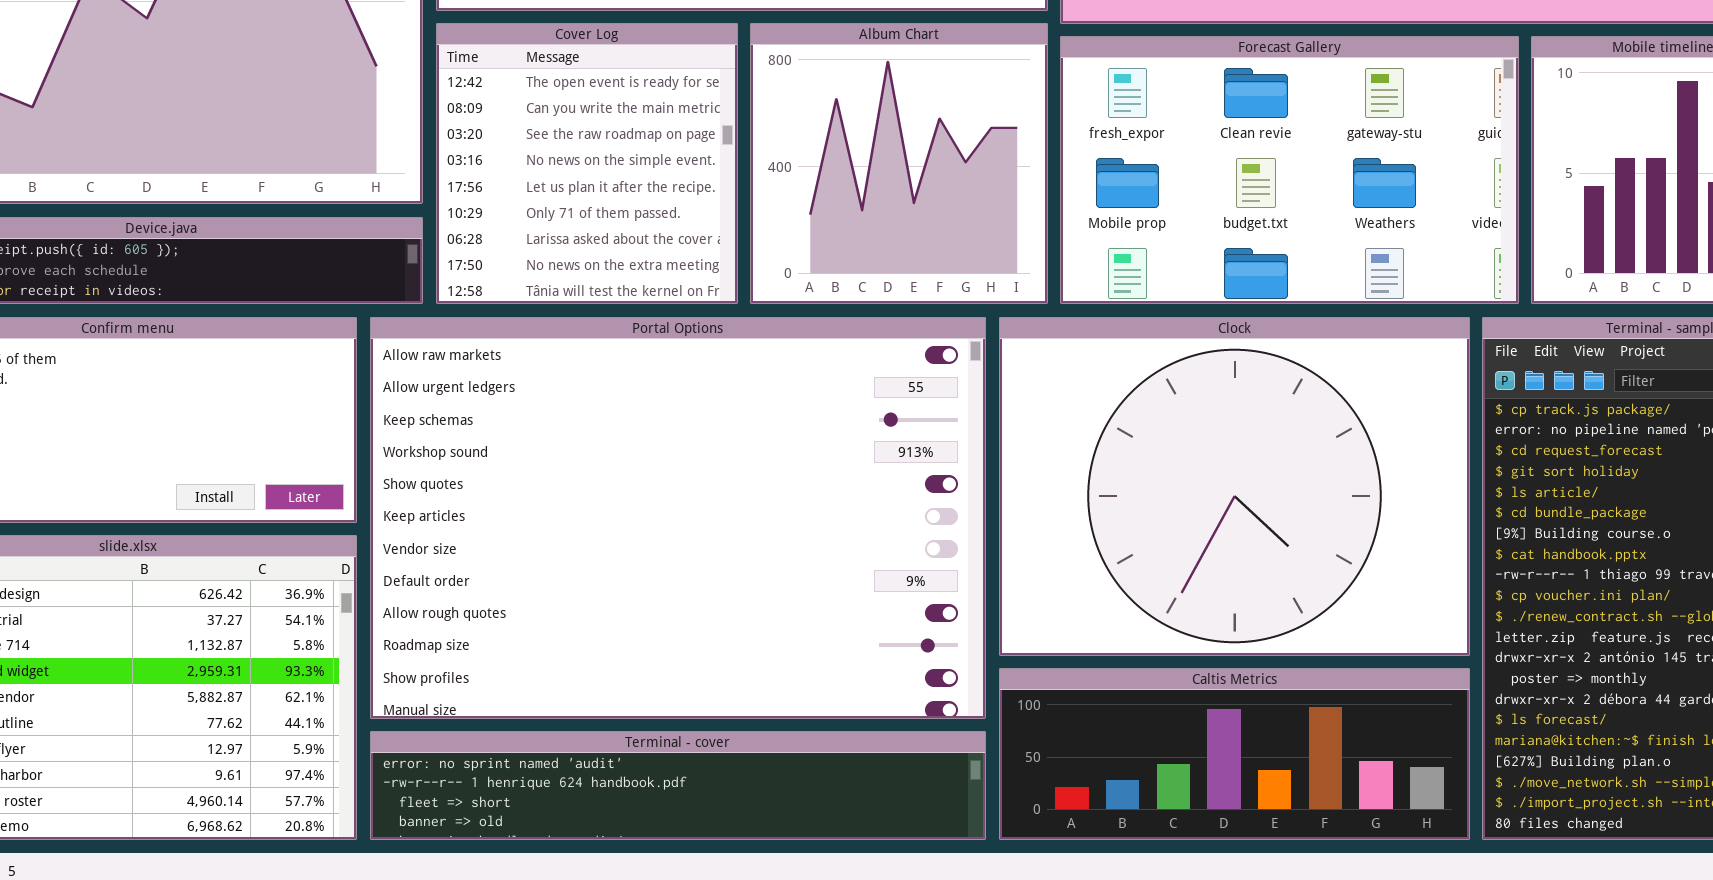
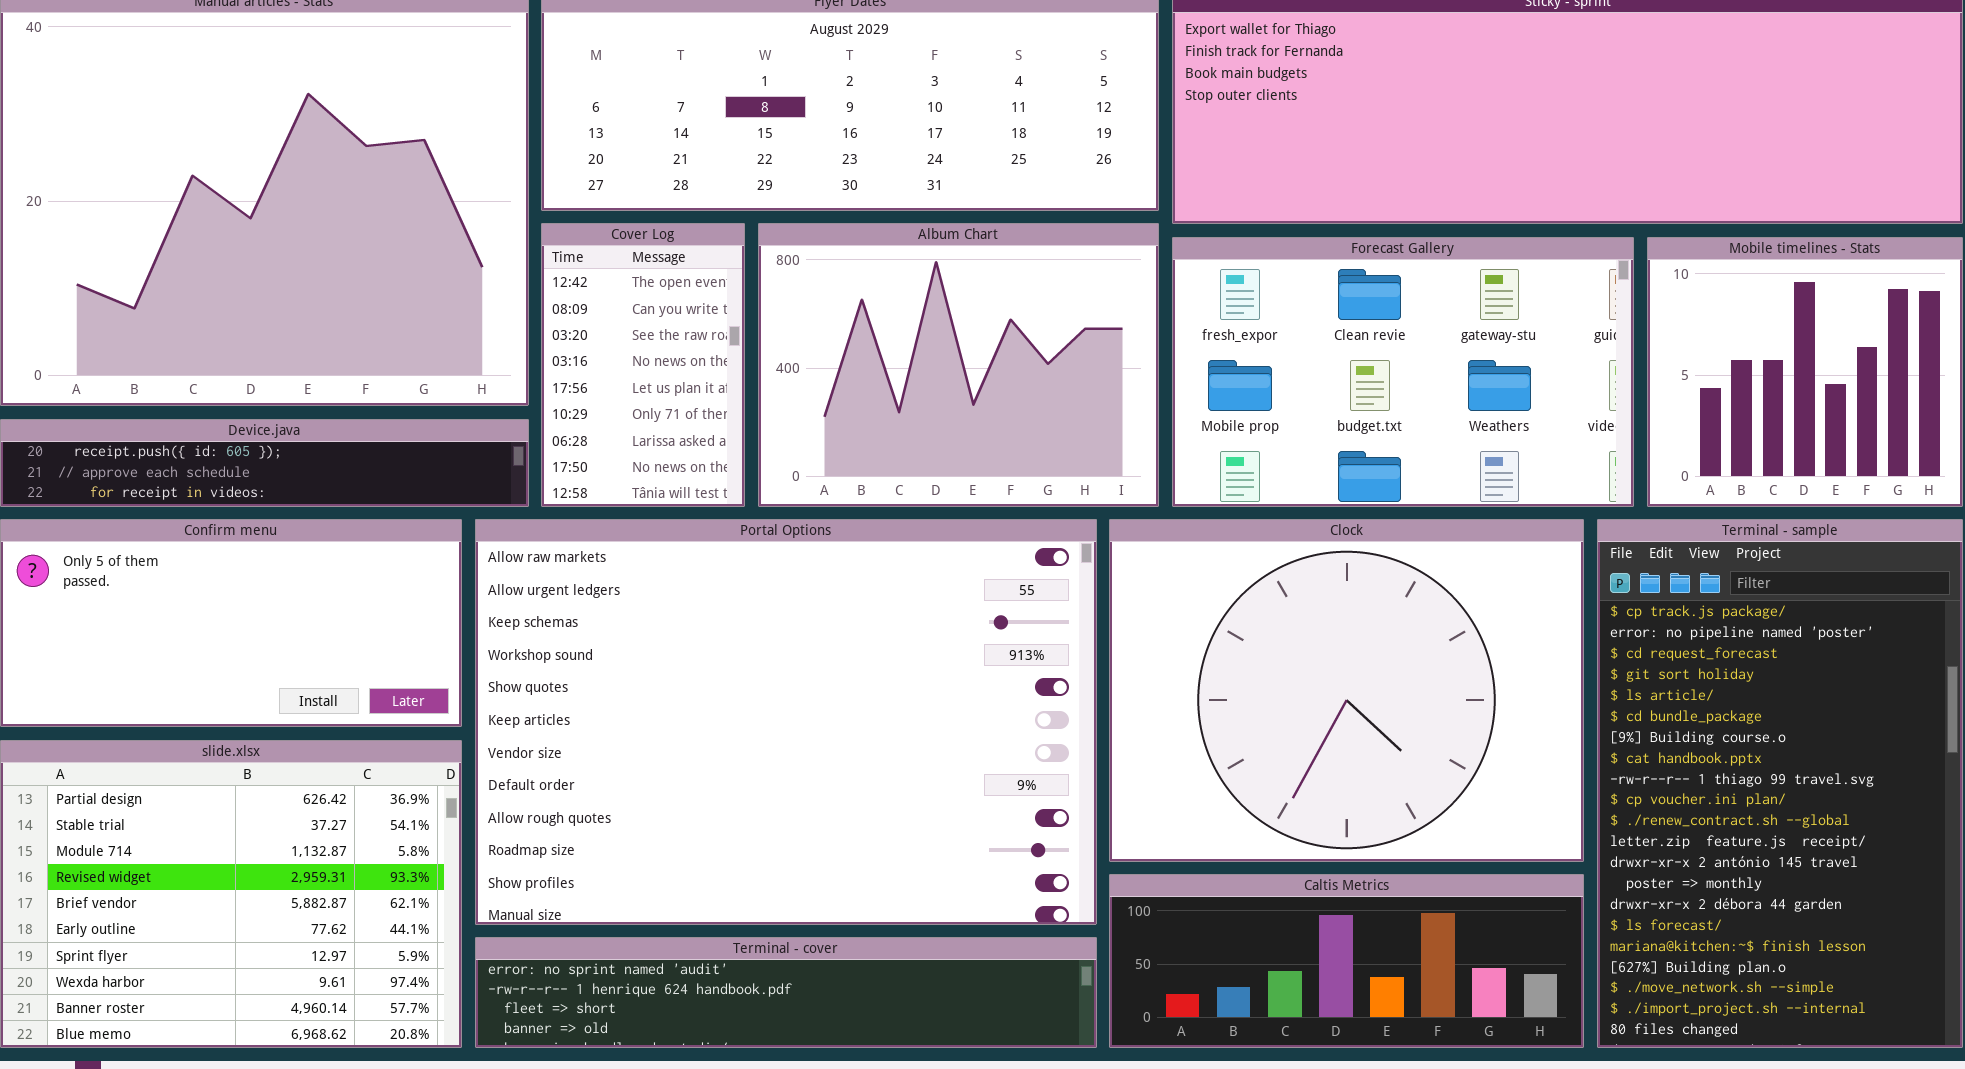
Cover Log: [436,23,738,304] -> [541,223,745,507], resized
Album Chart: [750,23,1048,304] -> [758,223,1159,507], resized

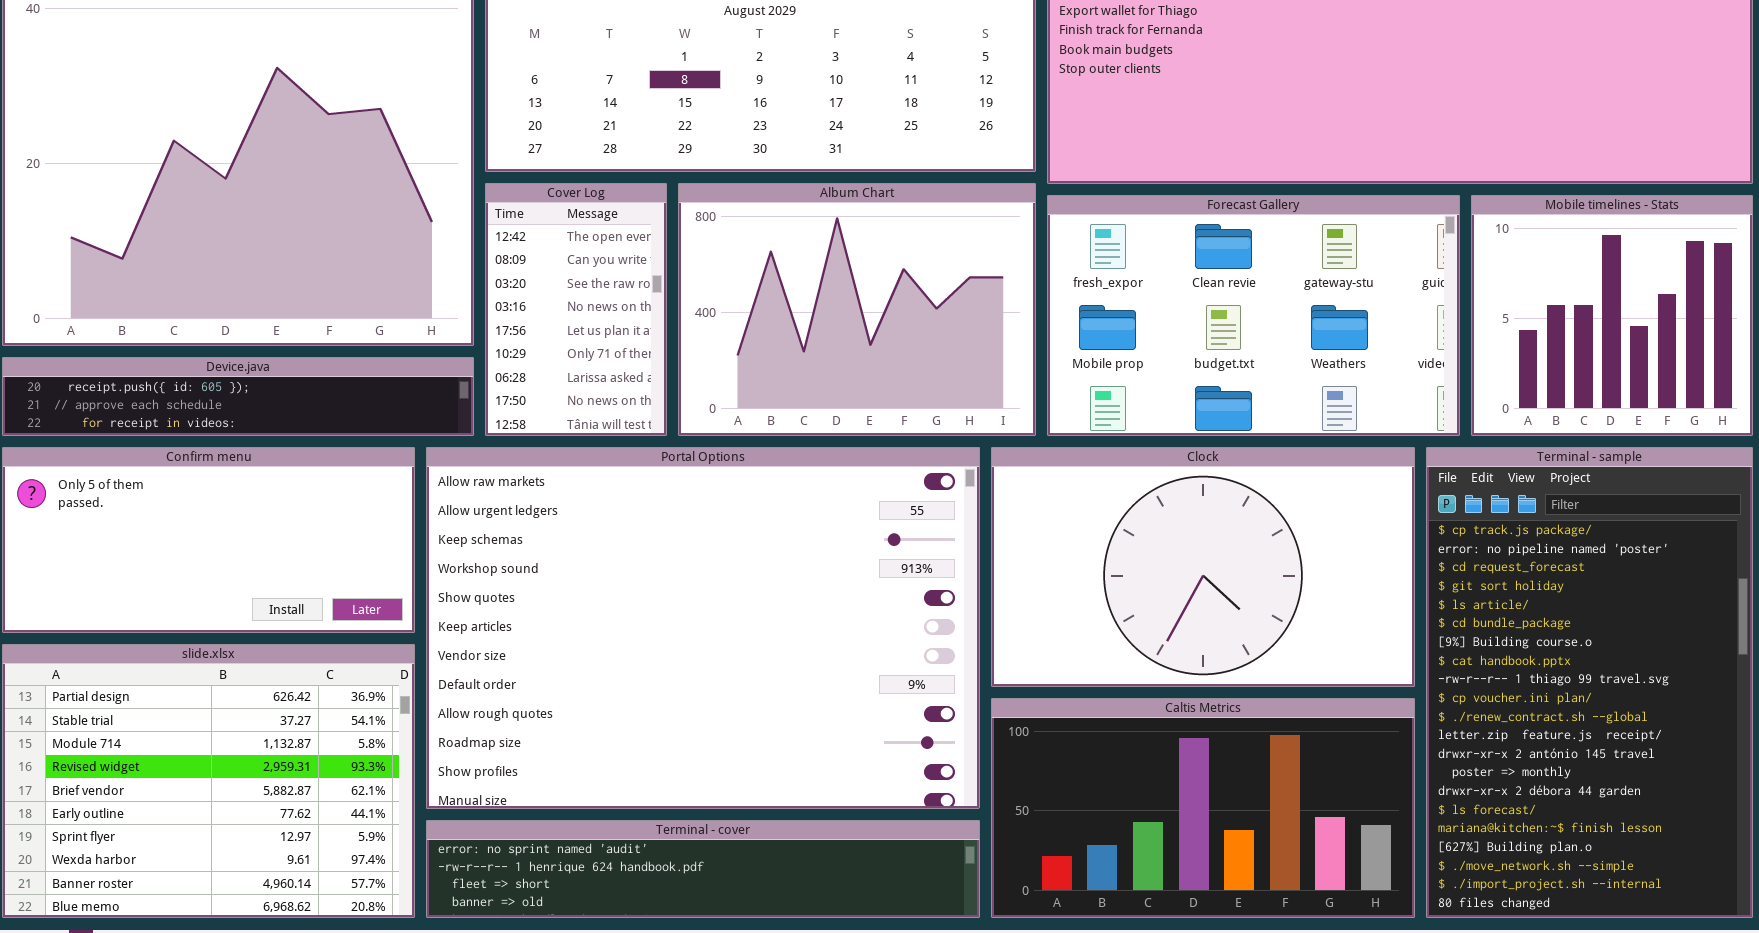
Clock: [1109,519,1584,862] -> [991,447,1415,687], resized
Caltis Metrics: [1109,874,1584,1048] -> [991,698,1415,918], resized

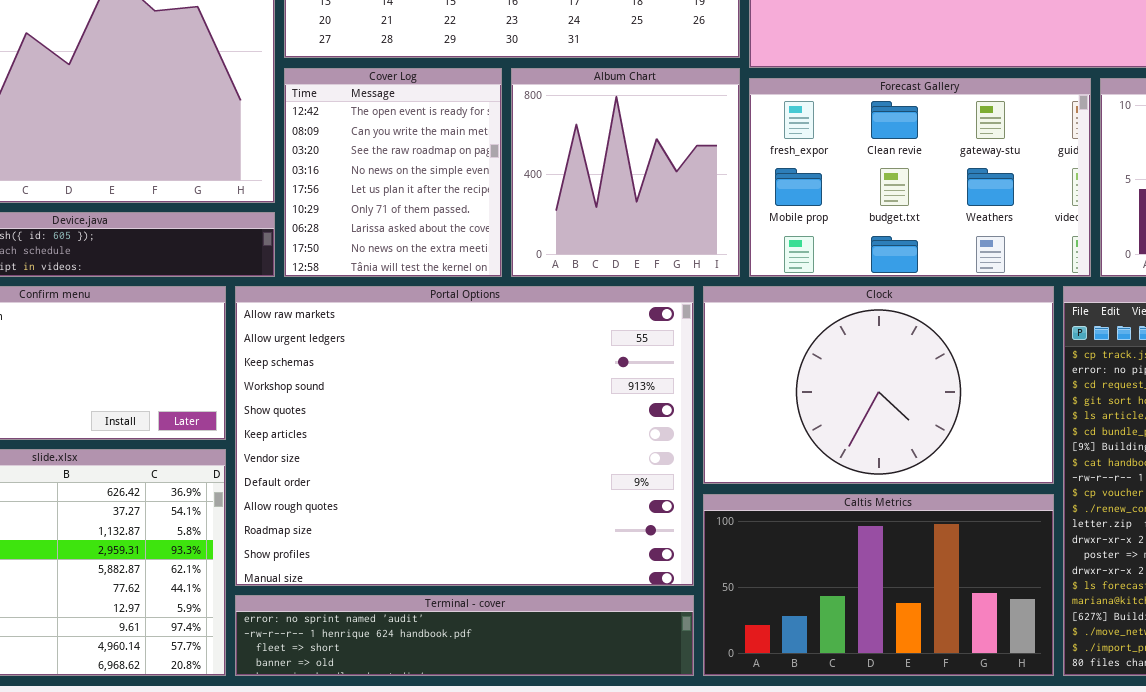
Cover Log: [485,183,667,436] -> [284,68,502,277], resized
Album Chart: [678,183,1036,436] -> [511,68,740,277], resized

